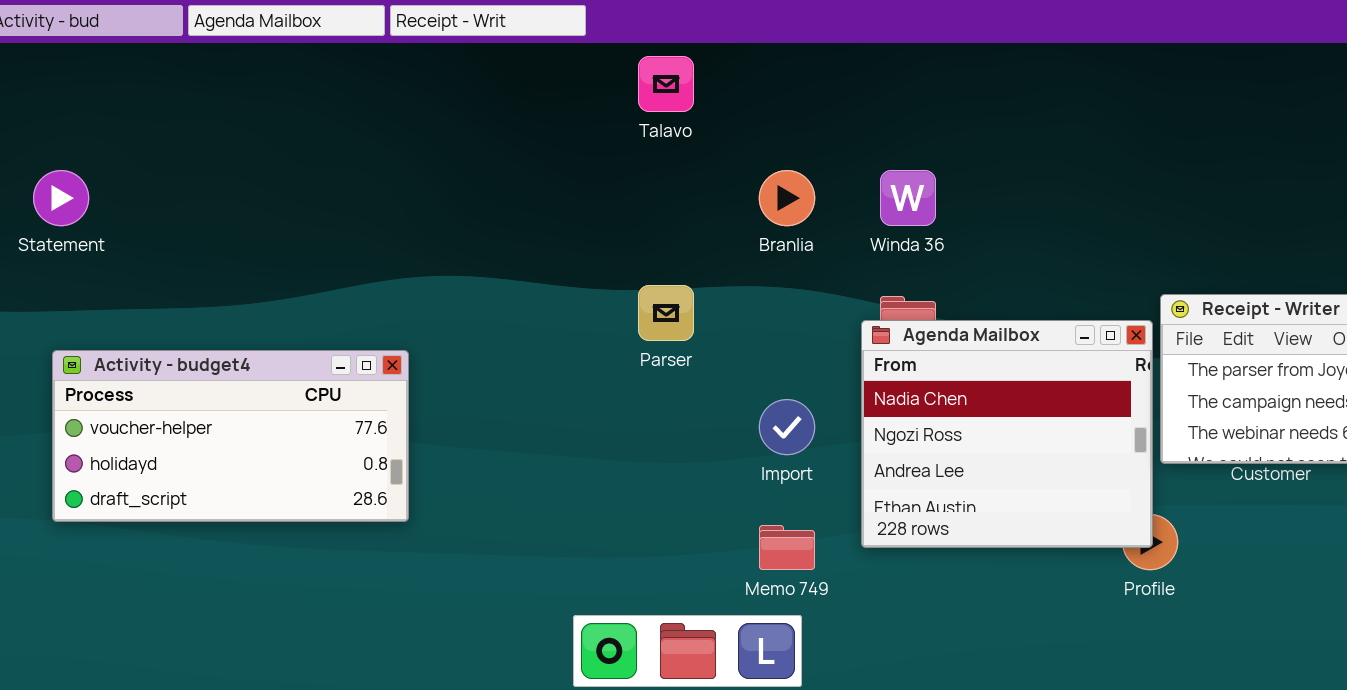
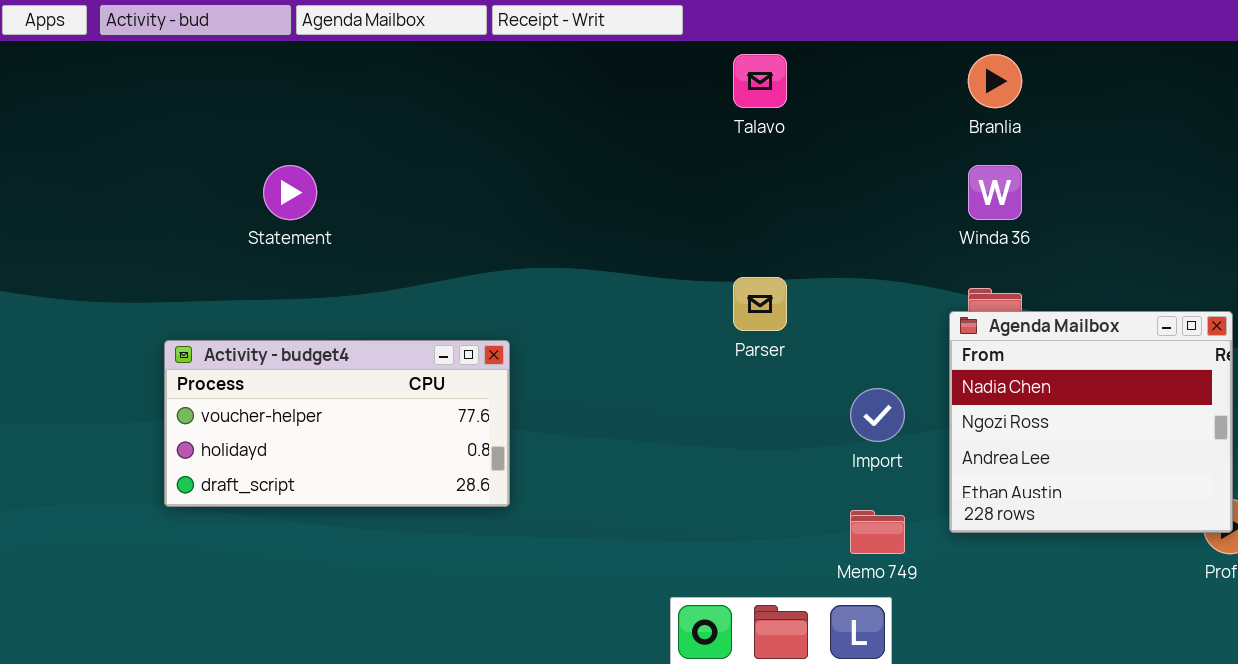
Statement: [33,170,89,226] -> [263,165,317,220], moved
Branlia: [759,170,815,226] -> [968,54,1022,108], moved

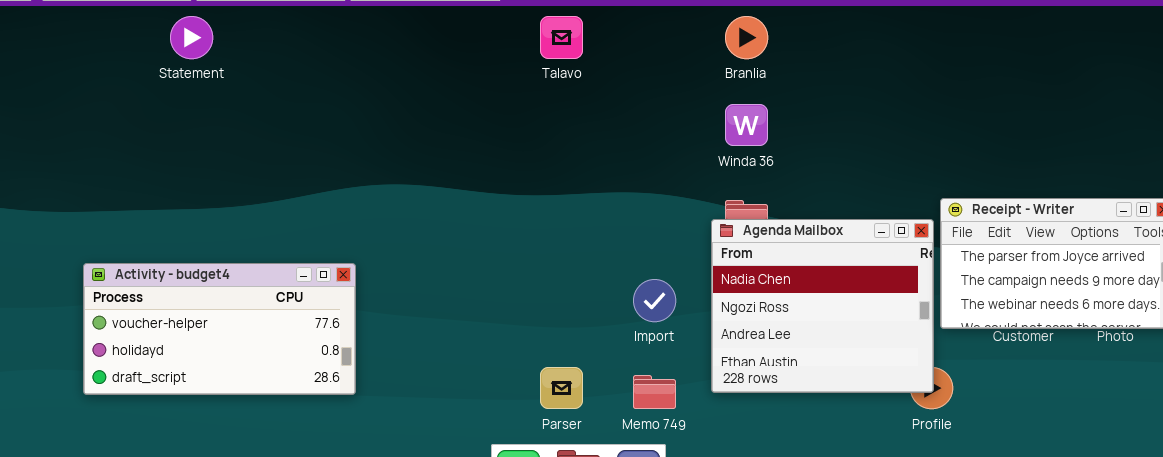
Statement: [263,165,317,220] -> [170,16,213,59], moved
Parser: [733,277,787,331] -> [540,367,583,409], moved
Activity - budget4: [164,340,510,507] -> [83,263,356,395], moved

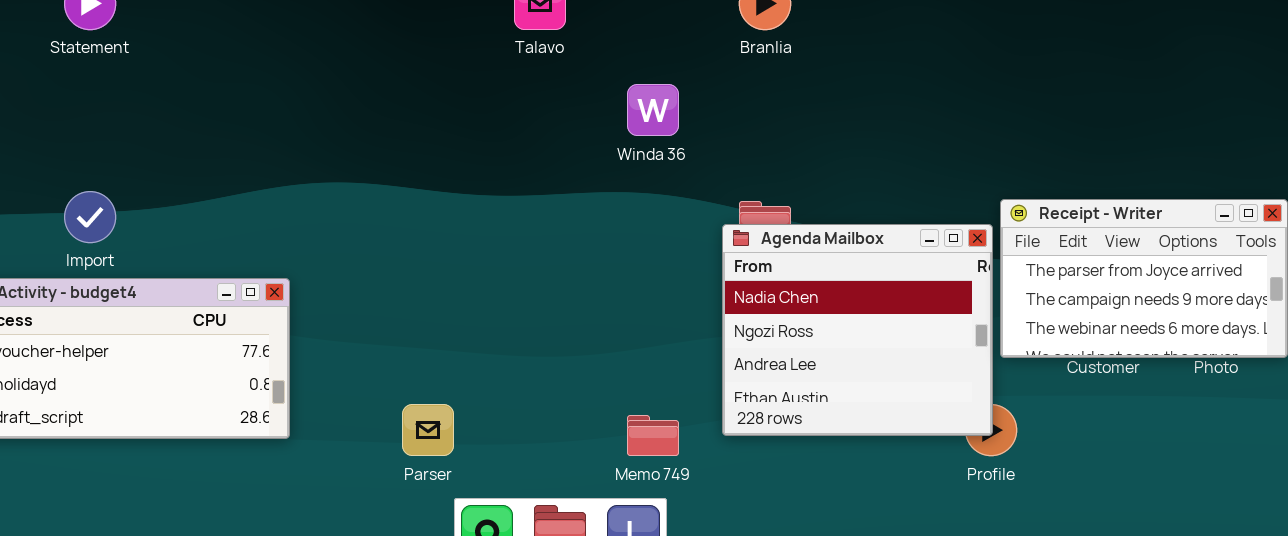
Winda 36: [725,104,768,146] -> [627,84,679,136], moved
Import: [633,279,676,322] -> [64,191,116,243], moved
Parser: [540,367,583,409] -> [402,404,454,456], moved

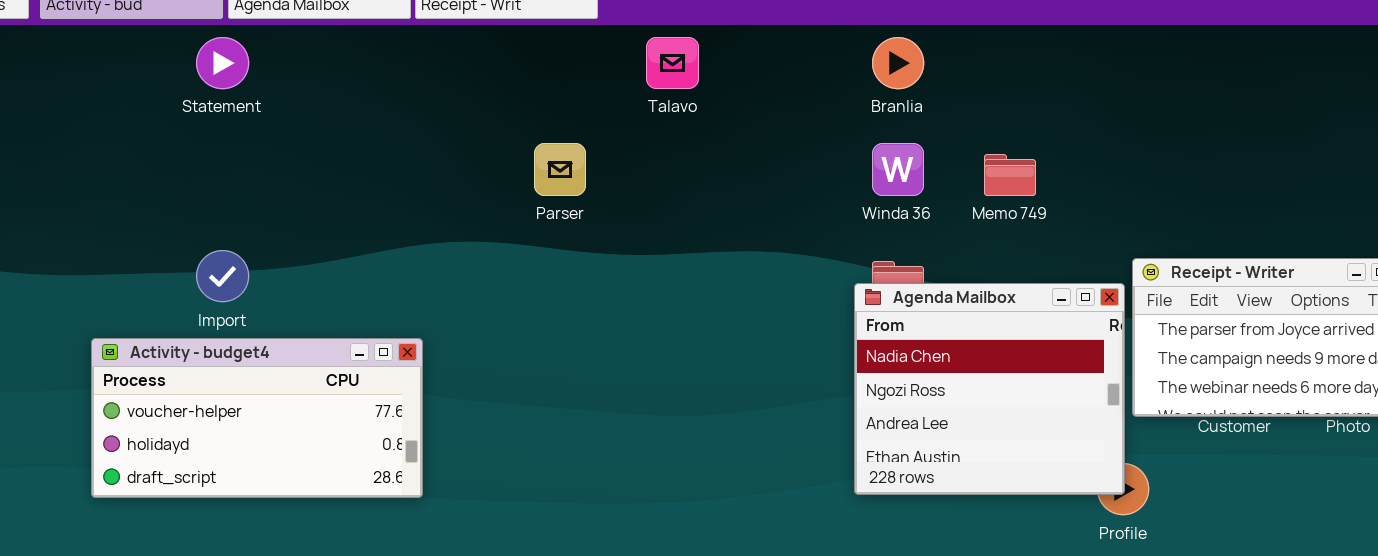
Winda 36: [627,84,679,136] -> [872,143,924,196], moved
Parser: [402,404,454,456] -> [534,143,586,196], moved
Memo 749: [627,415,679,456] -> [984,154,1036,196], moved

